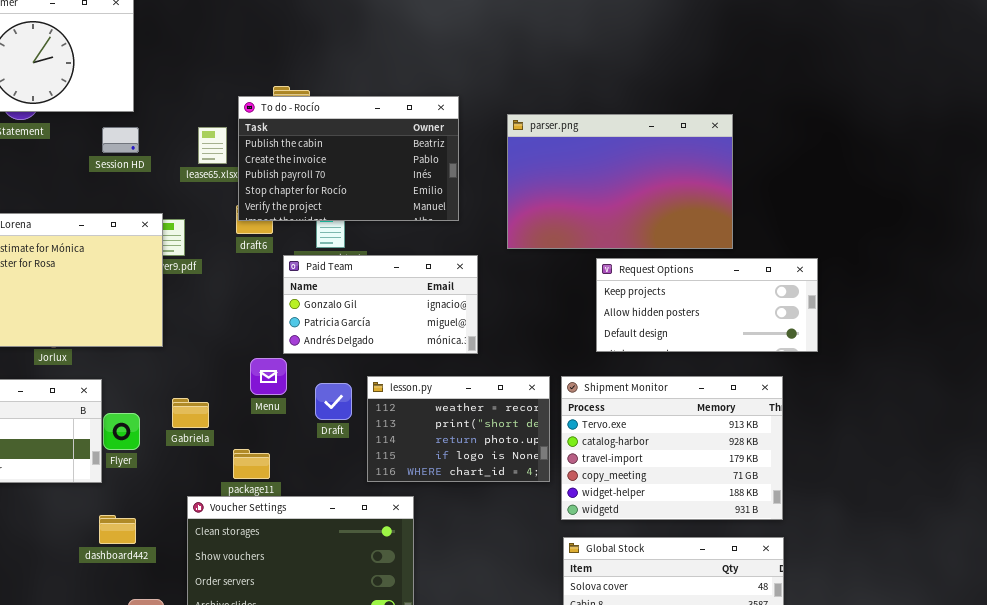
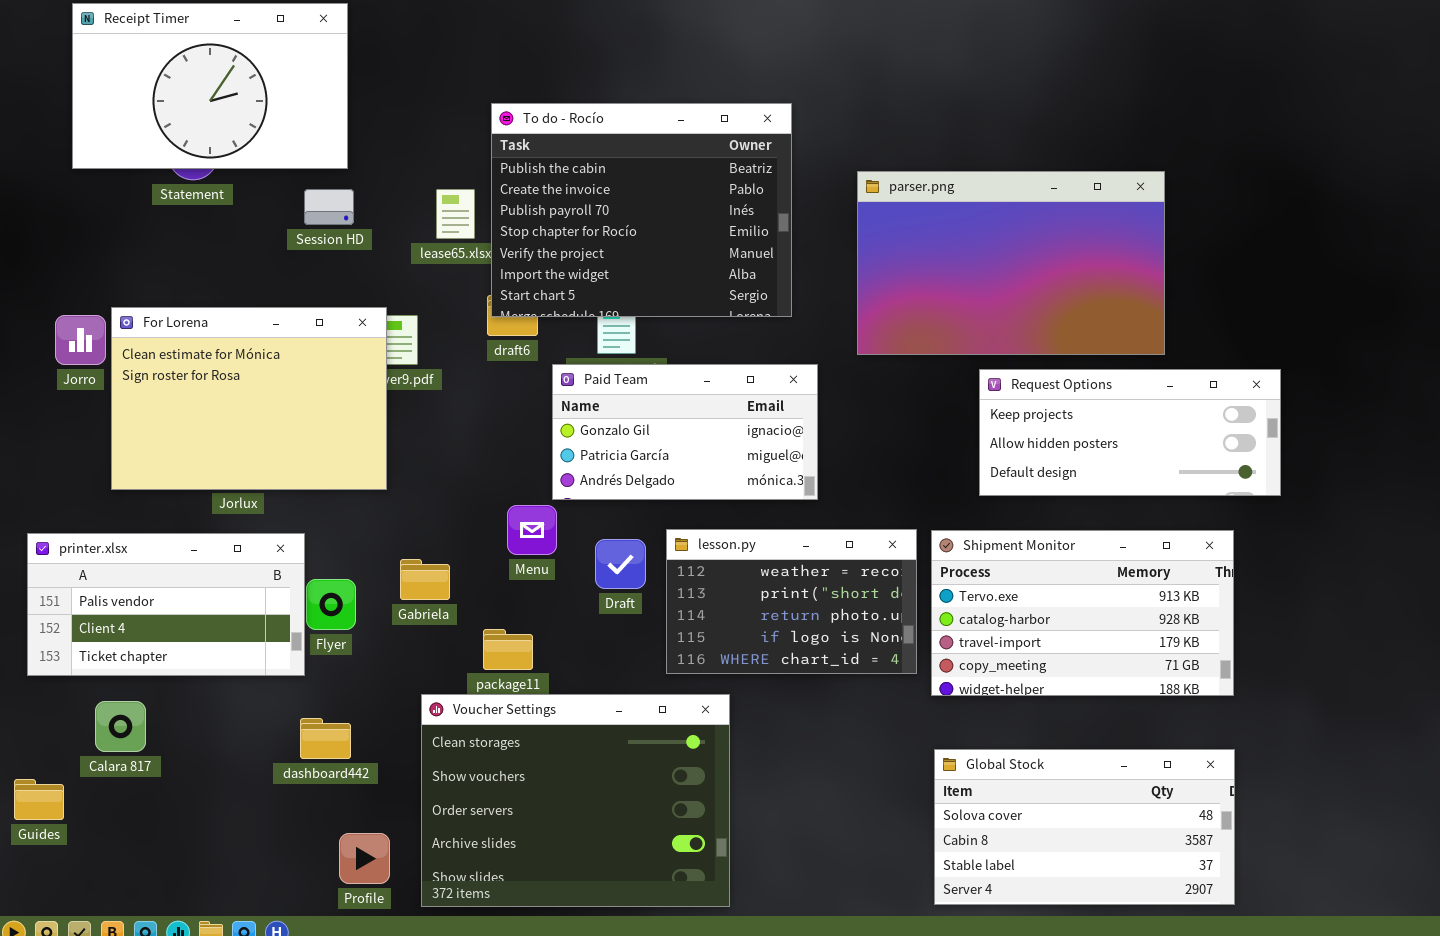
To do - Rocío: [238,96,459,221] -> [491,103,792,317], resized
Shipment Monitor: [561,376,783,520] -> [931,530,1234,696], resized

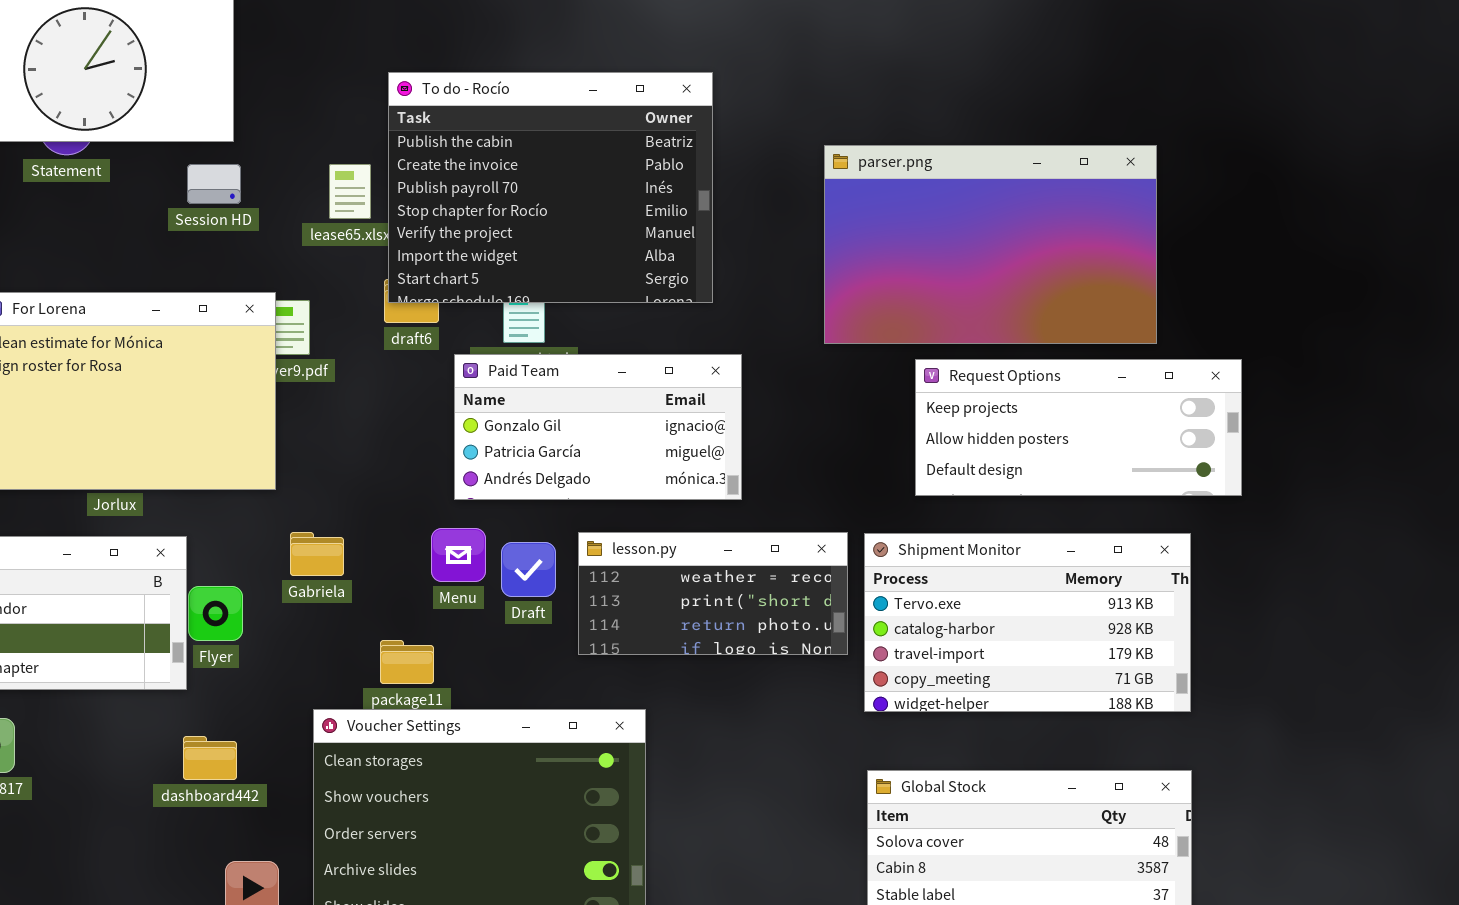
parser.png: [857,171,1165,355] -> [824,145,1157,344], moved
Menu: [507,505,557,555] -> [431,528,486,582], moved
lesson.py: [666,529,917,674] -> [578,532,848,655], resized
Gabriela: [400,559,450,600] -> [290,532,344,576], moved

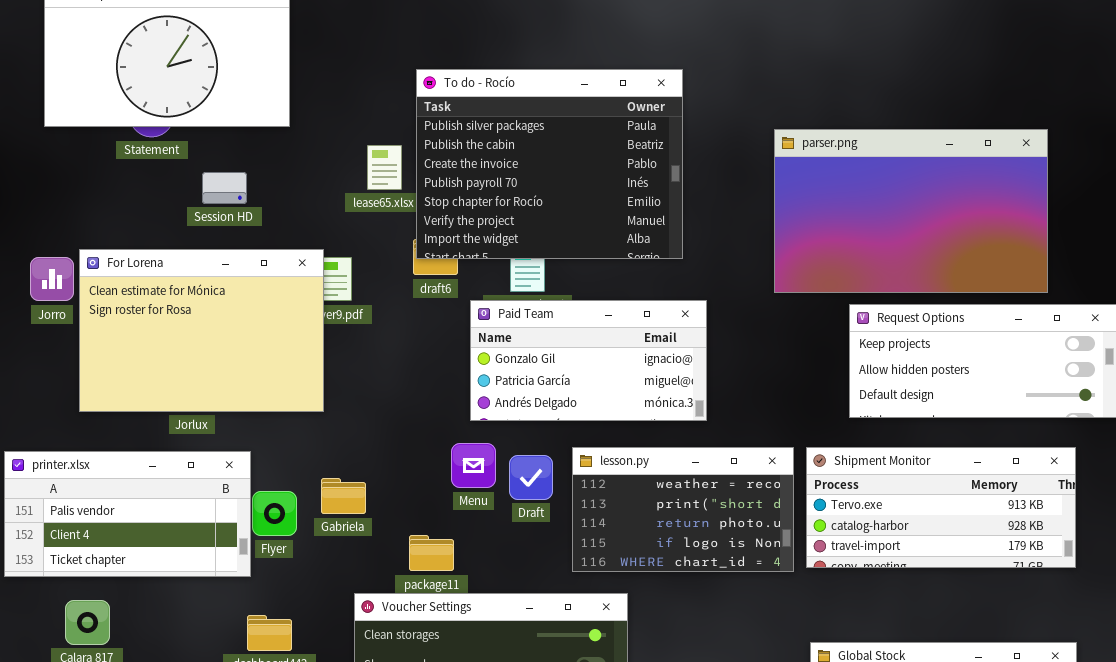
To do - Rocío: [388,72,713,303] -> [416,69,683,259], scrolled up 1 row
Session HD: [187,164,241,204] -> [202,172,247,204], moved
Gabriela: [290,532,344,576] -> [321,478,366,514], moved
lesson.py: [578,532,848,655] -> [572,447,794,572], resized
Shipment Monitor: [864,533,1191,712] -> [806,447,1076,568], resized

